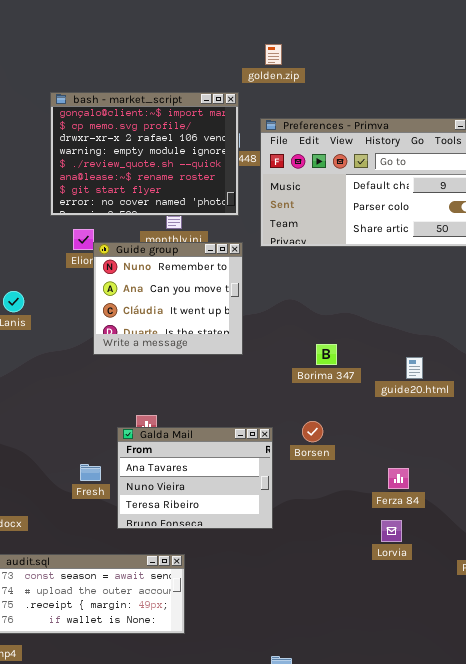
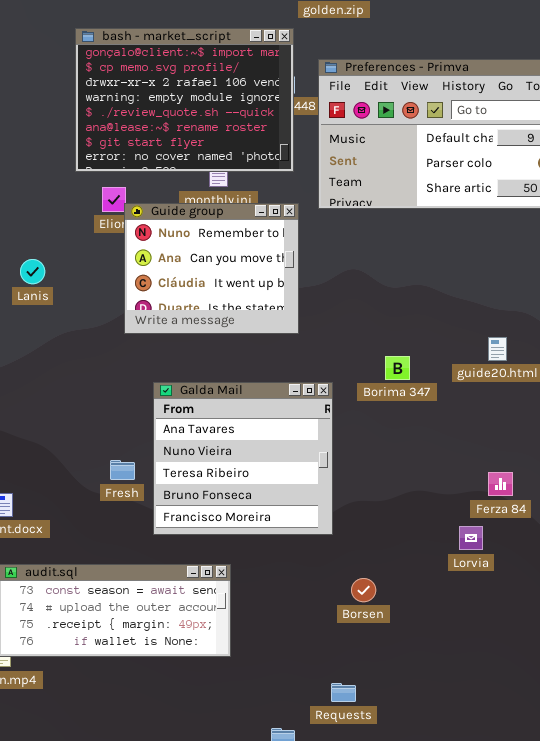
Borima 347: [316,344,337,365] -> [385,356,410,380], moved
Borsen: [302,421,323,442] -> [351,578,376,602], moved
Galda Mail: [117,427,273,529] -> [153,382,333,535], resized
Ferza 84: [388,468,409,489] -> [488,472,513,496], moved

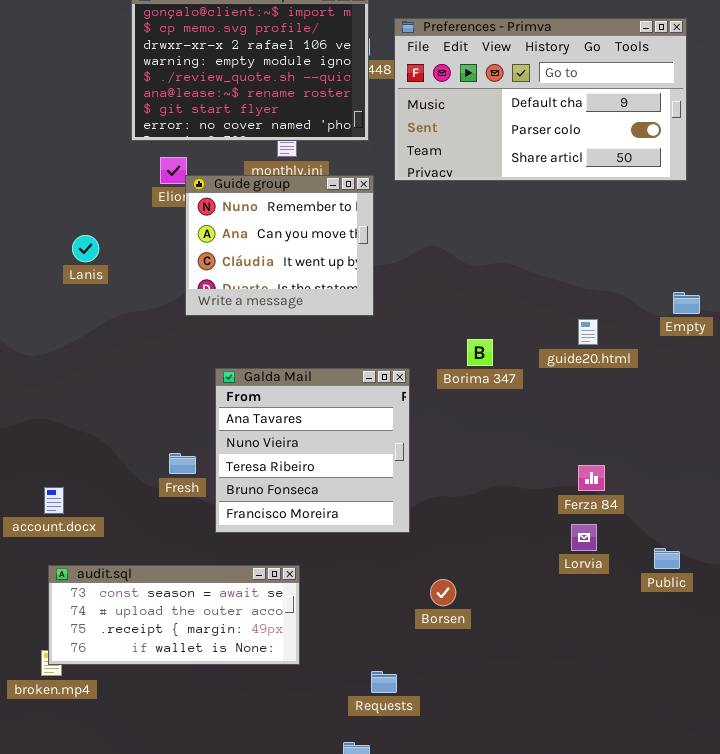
Lorvia: [459,526,483,550] -> [571,524,597,551], moved
Requests: [331,683,356,702] -> [371,671,397,693], moved

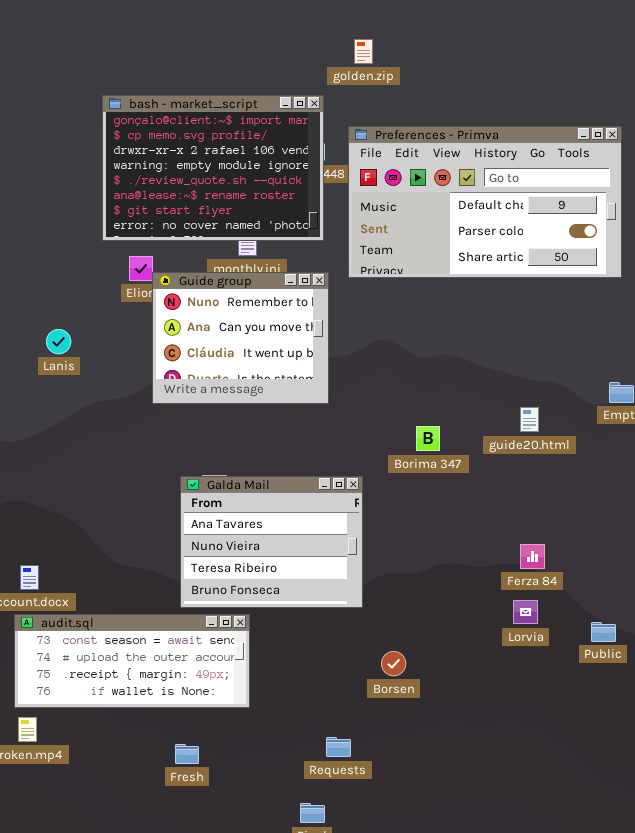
Galda Mail: [215,368,410,533] -> [180,476,363,608], resized
Fresh: [169,453,196,474] -> [175,744,199,764], moved
audit.sql: [48,565,300,665] -> [14,614,250,708], moved

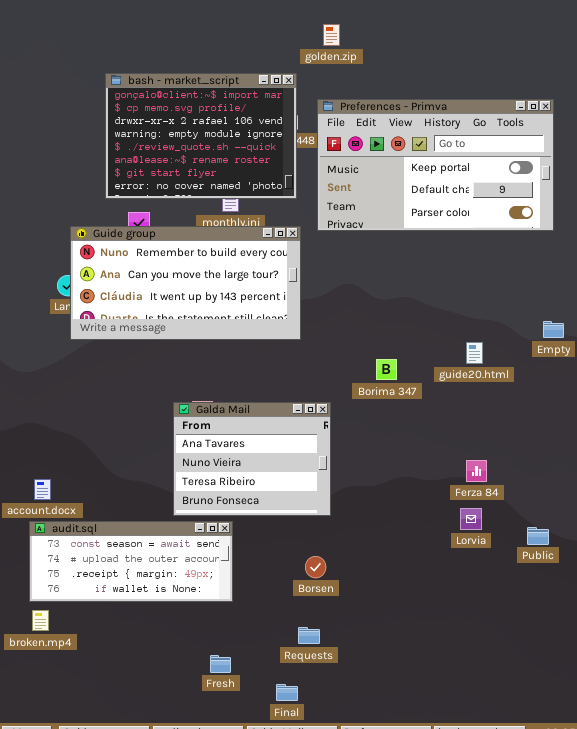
Preferences - Primva: [348,126,622,278] -> [317,99,554,231], scrolled up 1 row
Guide group: [152,272,329,404] -> [70,226,301,340], resized
Borsen: [381,651,406,676] -> [305,556,326,578], moved
Fresh: [175,744,199,764] -> [210,655,231,673], moved

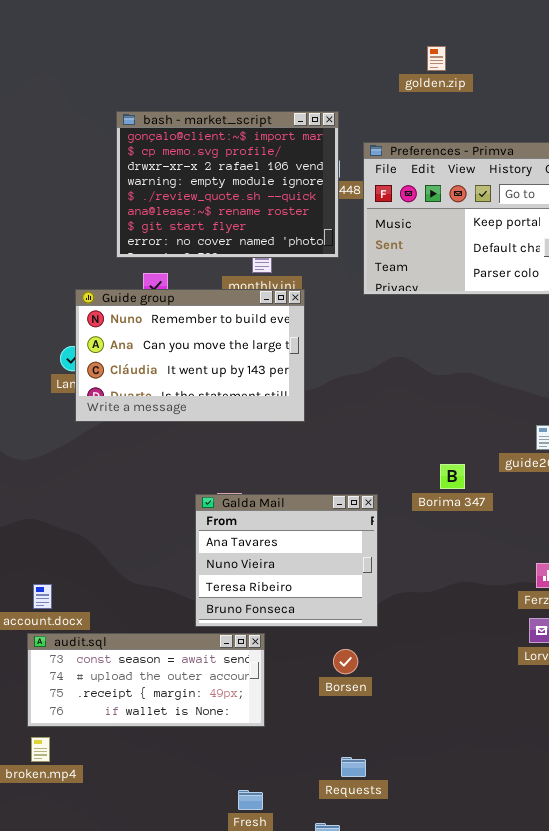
golden.zip: [323,24,340,46] -> [427,46,446,71], moved
Guide group: [70,226,301,340] -> [75,289,305,422], resized
Borima 347: [376,359,397,380] -> [440,464,465,489], moved
Borsen: [305,556,326,578] -> [333,649,358,674], moved

